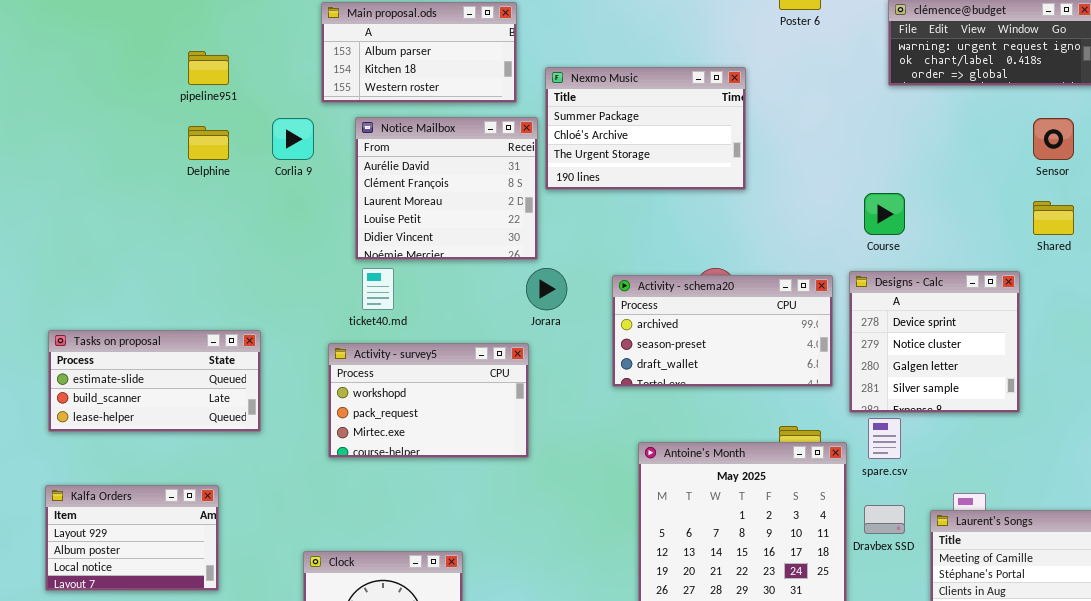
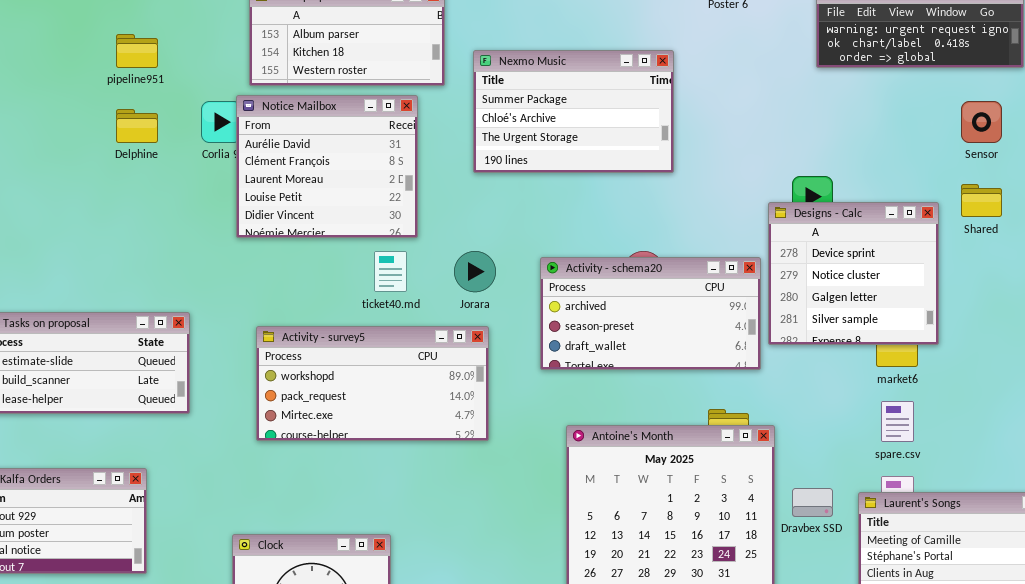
Notice Mailbox: [355,117,538,260] -> [236,95,418,238], moved
ticket40.md: [362,268,394,310] -> [374,251,407,292], moved
Designs - Calc: [849,271,1020,413] -> [768,202,939,345], moved
Activity - survey5: [328,343,529,458] -> [256,326,489,441], resized
spare.csv: [868,418,901,459] -> [881,401,914,442], moved

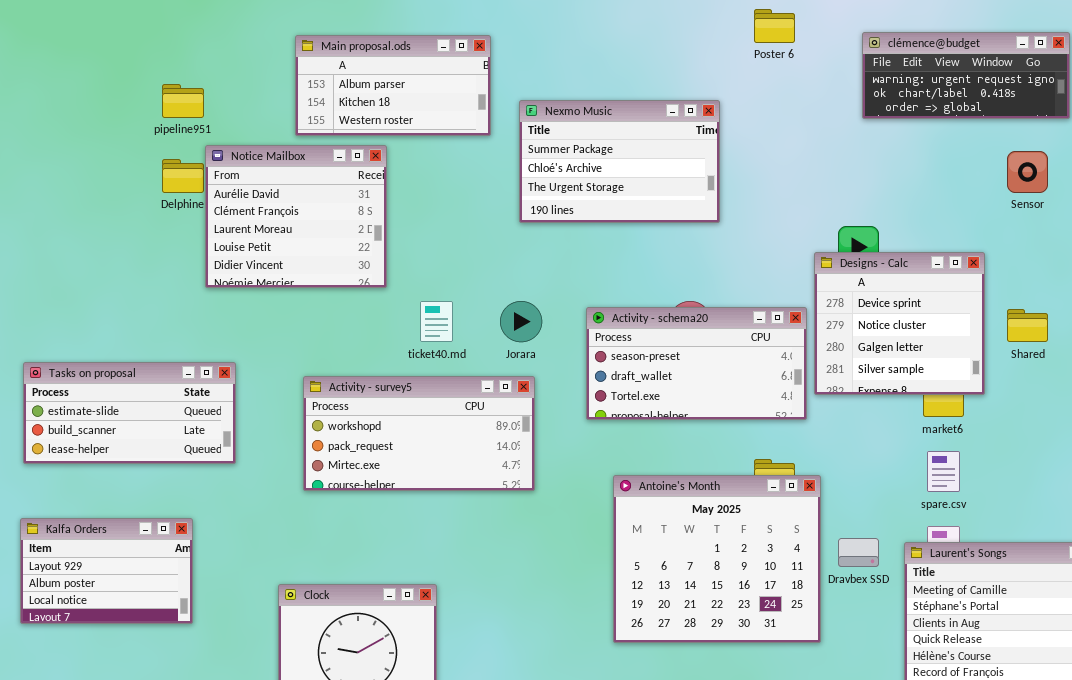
Notice Mailbox: [236,95,418,238] -> [205,145,387,288], moved
Shared: [961,184,1002,217] -> [1007,309,1048,342], moved
Activity - schema20: [540,257,761,370] -> [586,307,807,420], scrolled down 1 row

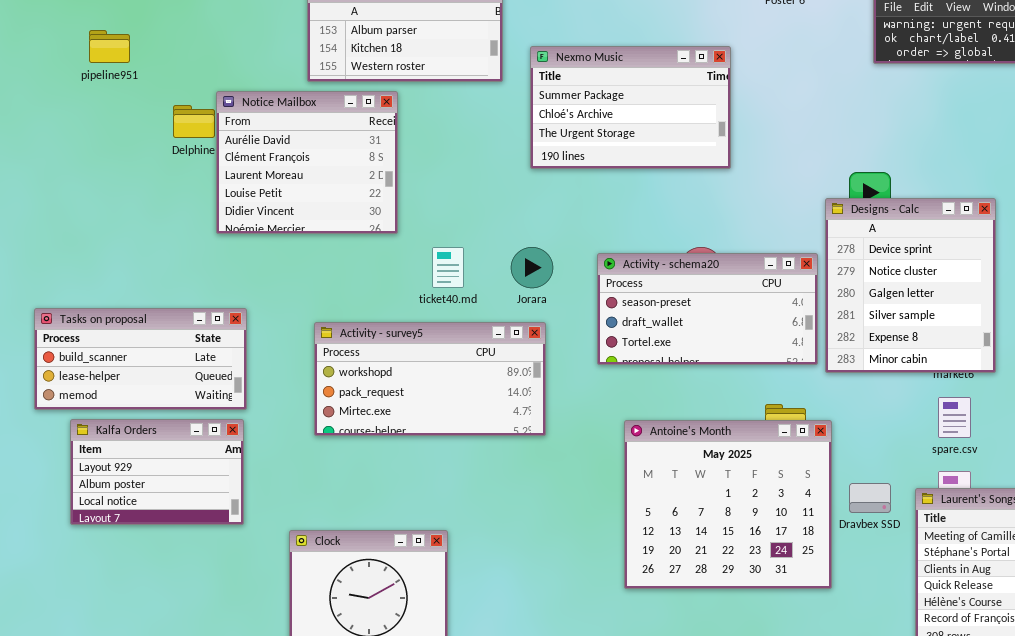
pipeline951: [162,84,204,118] -> [89,30,130,63], moved
Designs - Calc: [814,252,985,395] -> [825,198,996,373], resized
Tasks on proposal: [23,362,236,464] -> [34,308,247,410], scrolled down 1 row
Kalfa Orders: [20,518,193,624] -> [70,419,244,525], moved

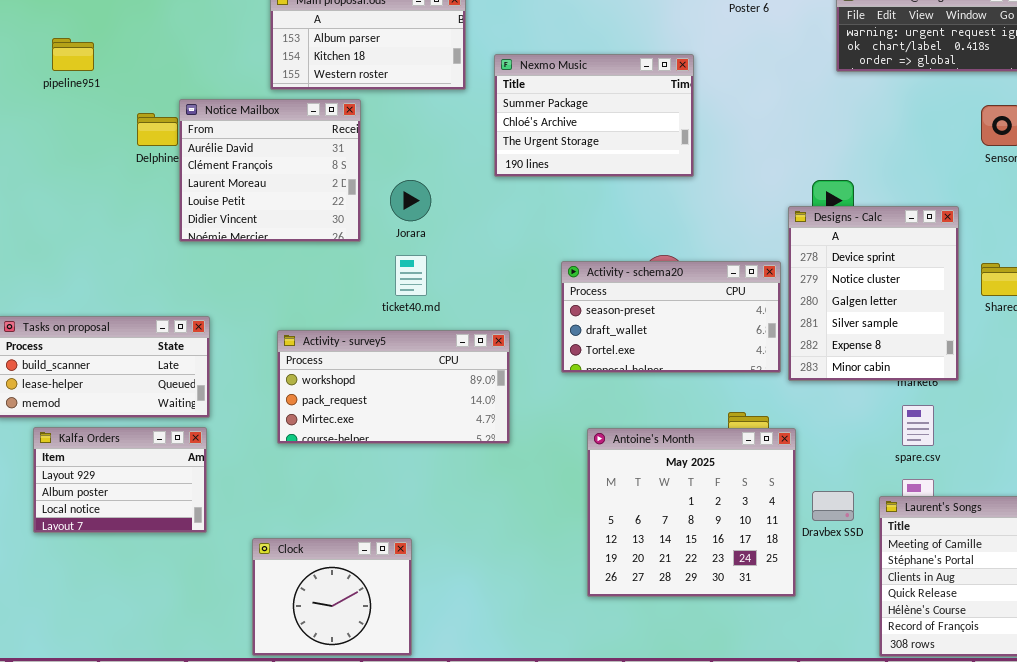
Jorara: [511,247,553,288] -> [390,180,431,221], moved

